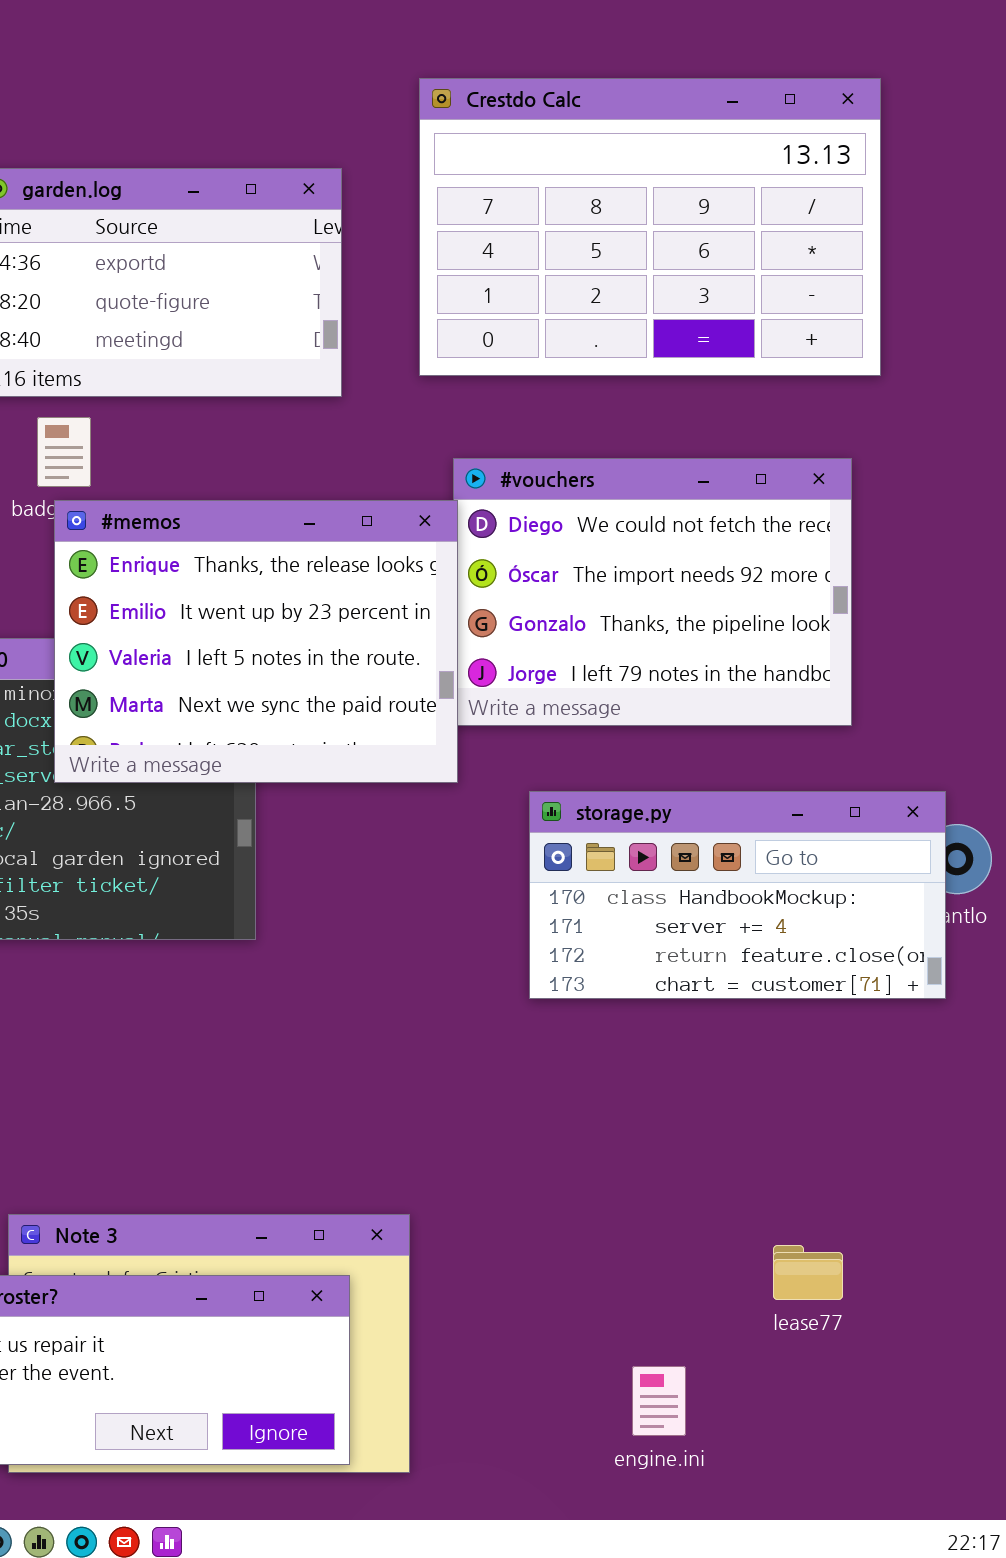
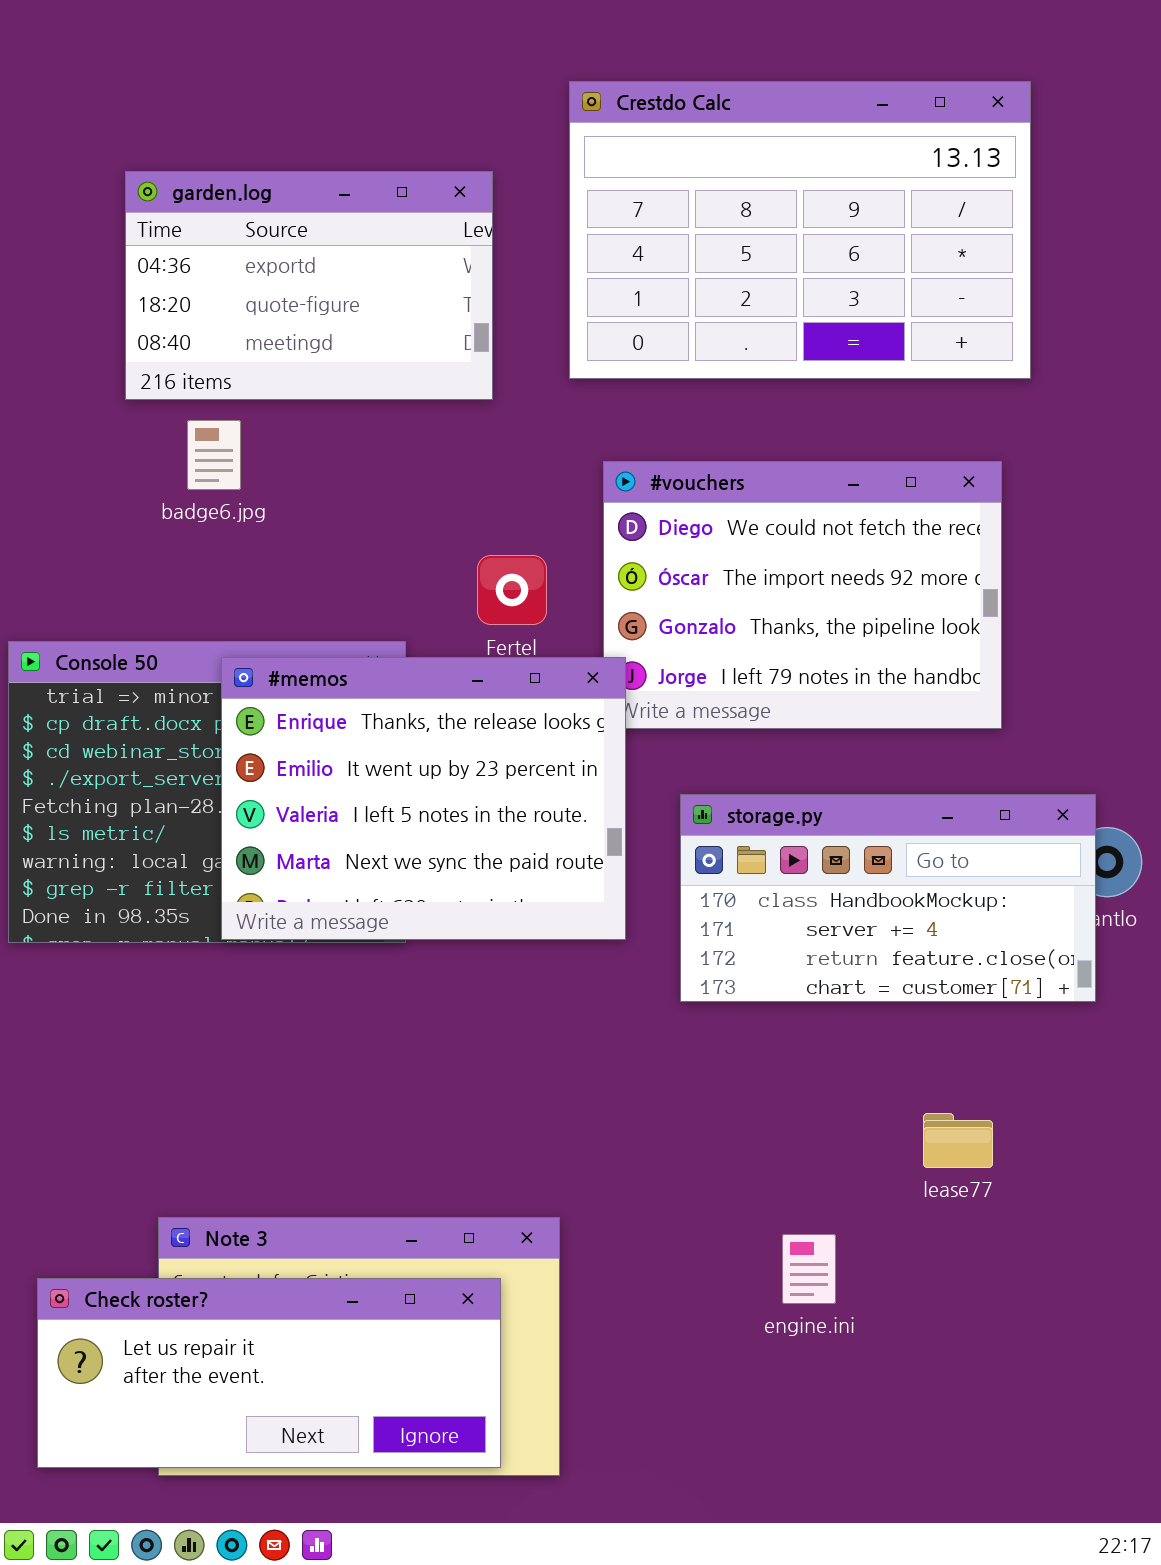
#memos: [54,500,458,783] -> [221,657,626,940], moved
lease77: [773,1245,843,1300] -> [923,1113,993,1168], moved
engine.ini: [632,1366,686,1436] -> [782,1234,836,1304], moved

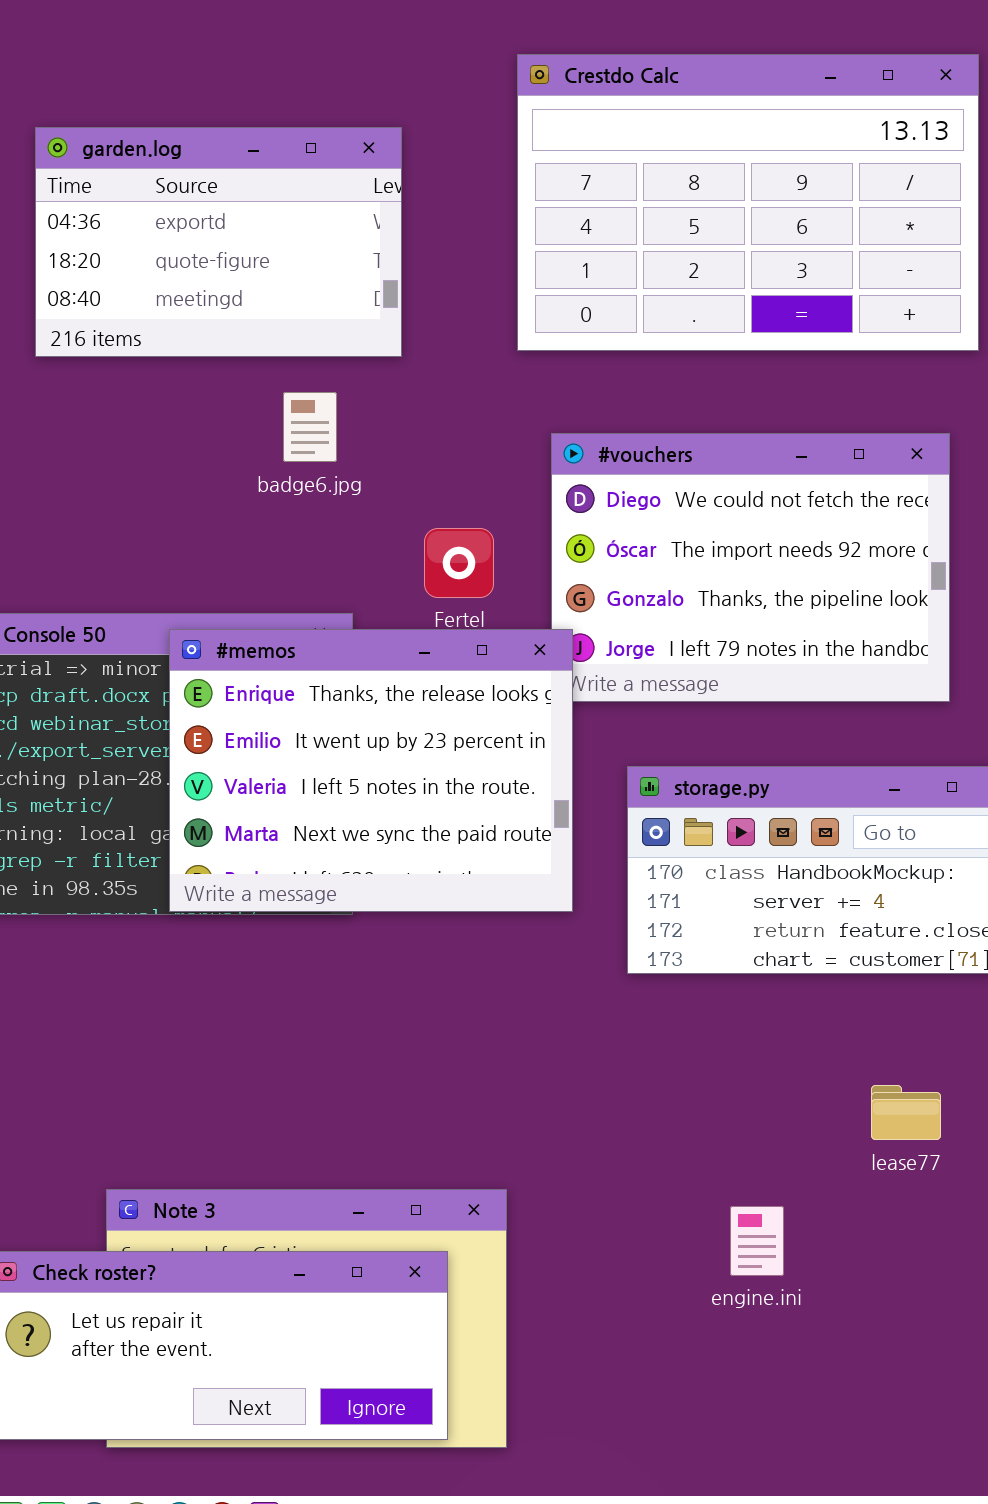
garden.log: [125,171,493,400] -> [35,127,402,357], moved
badge6.jpg: [187,420,241,490] -> [283,392,337,462], moved

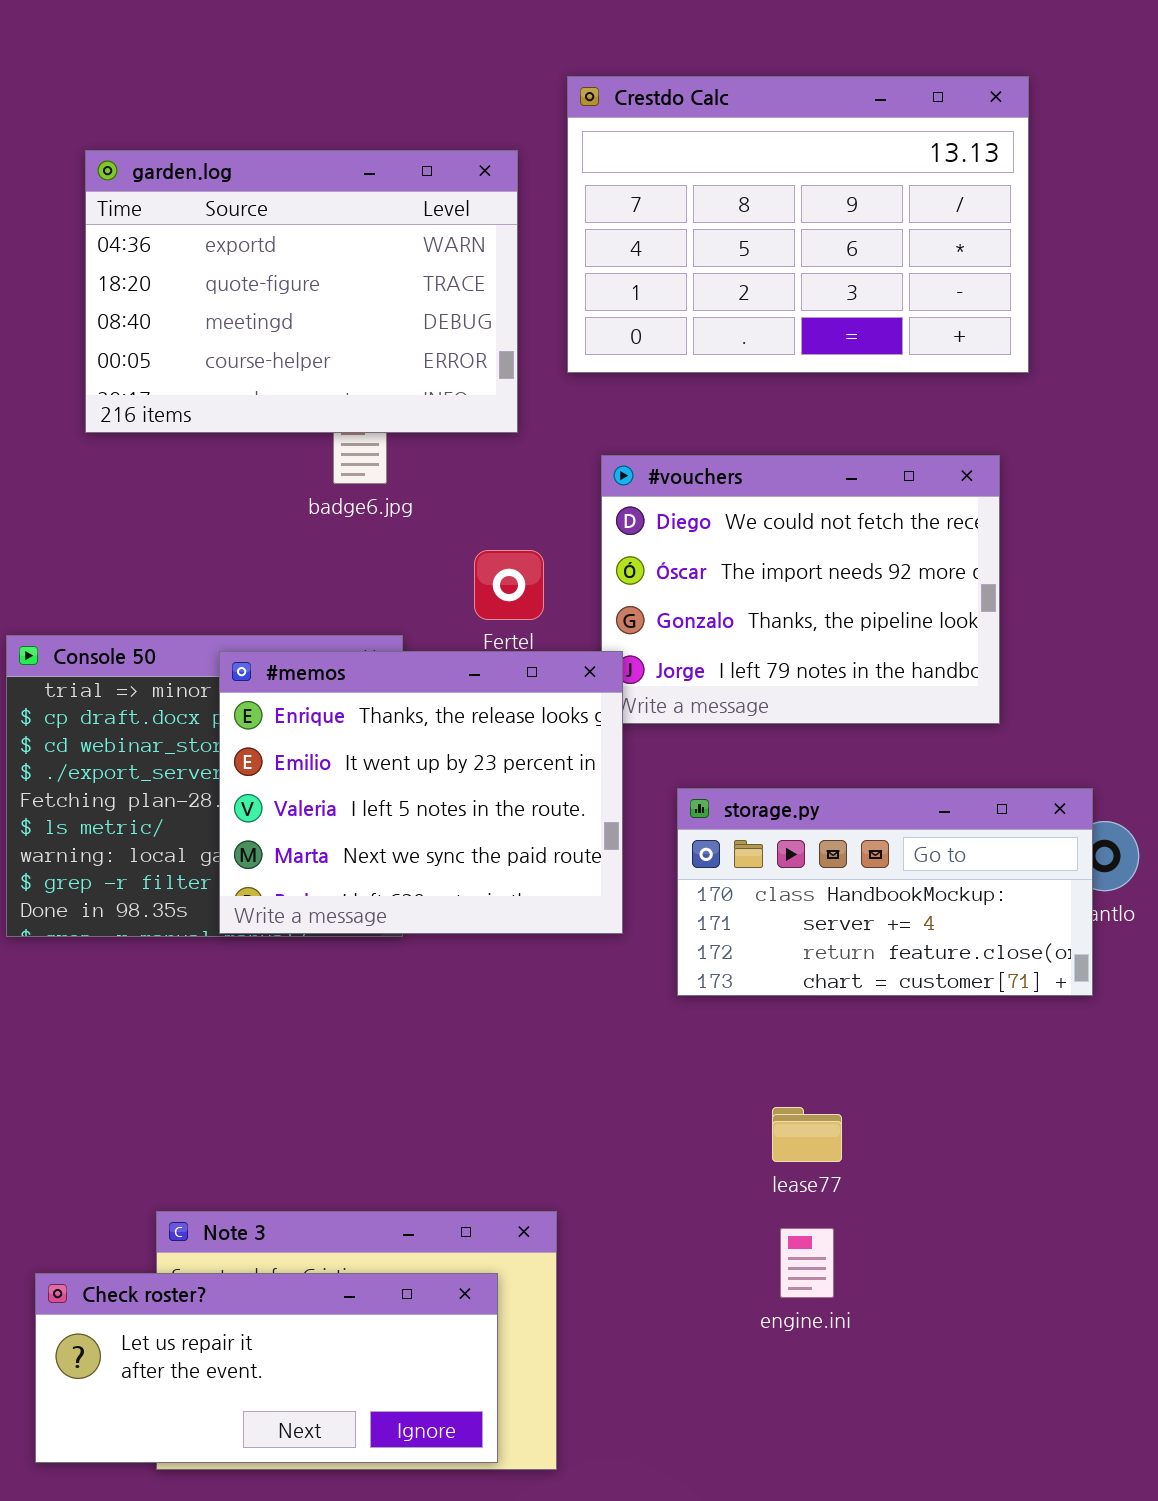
garden.log: [35,127,402,357] -> [85,150,518,433], resized
lease77: [871,1085,941,1140] -> [772,1107,842,1162], moved

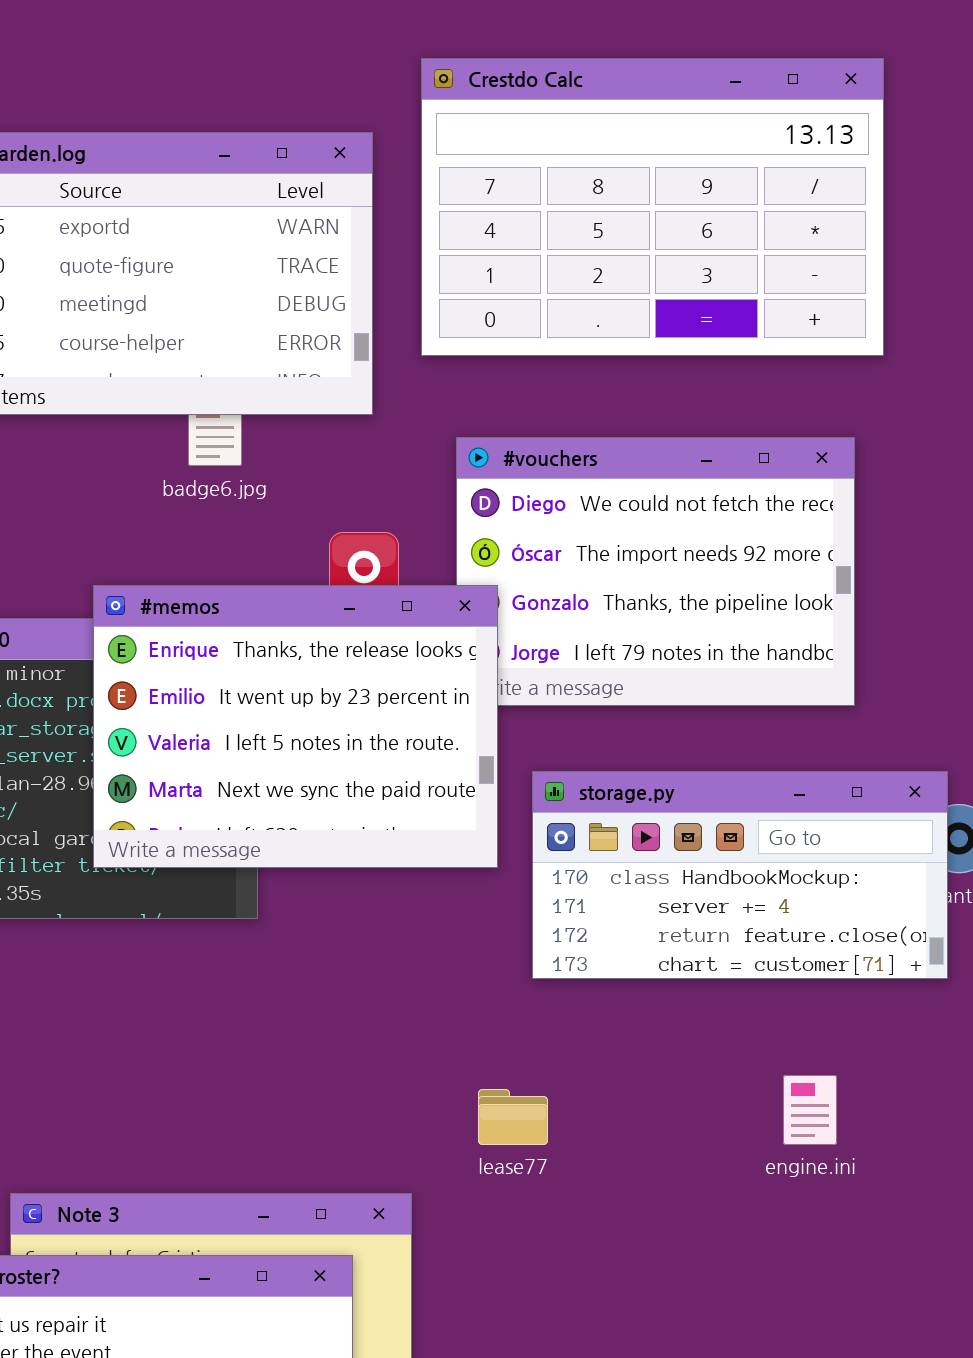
#memos: [219,651,623,934] -> [93,585,498,868], moved
lease77: [772,1107,842,1162] -> [478,1089,548,1145], moved
engine.ini: [780,1228,834,1298] -> [783,1075,837,1145], moved

